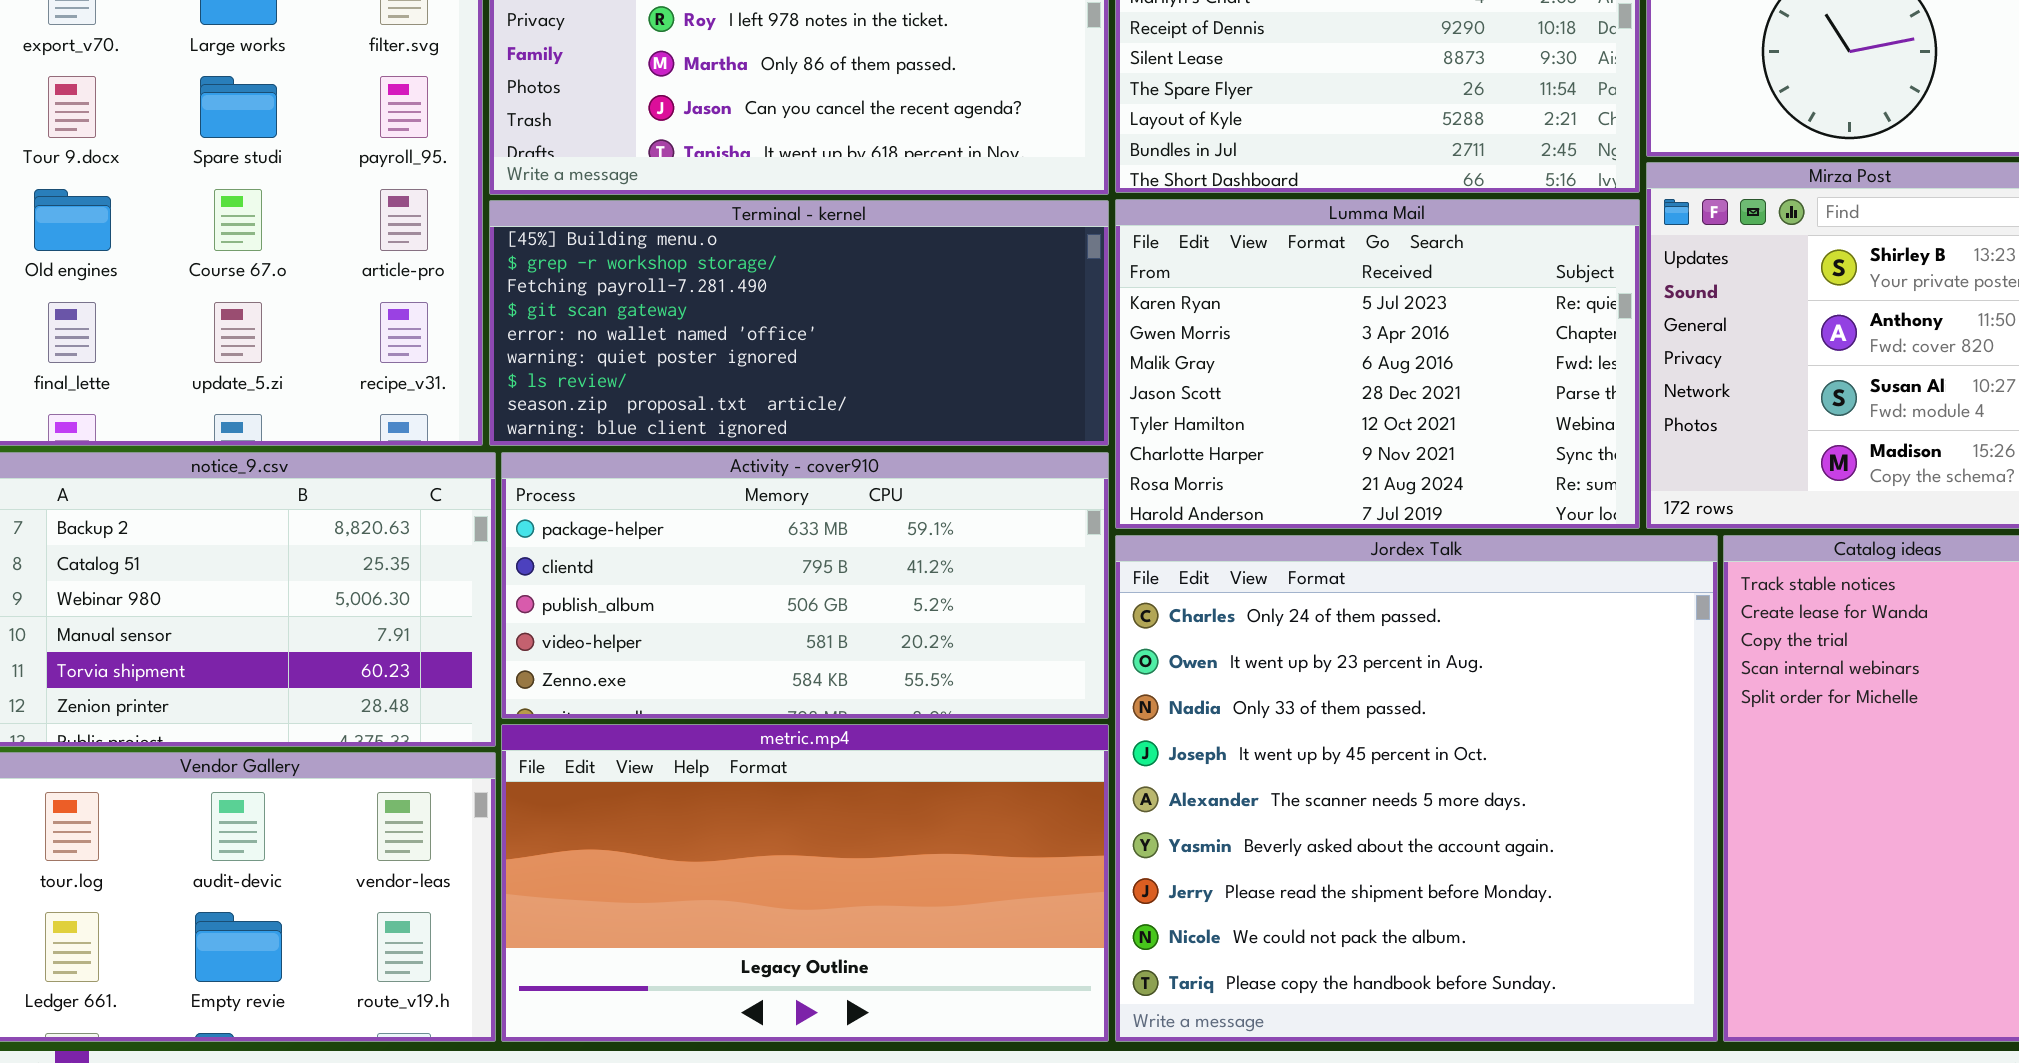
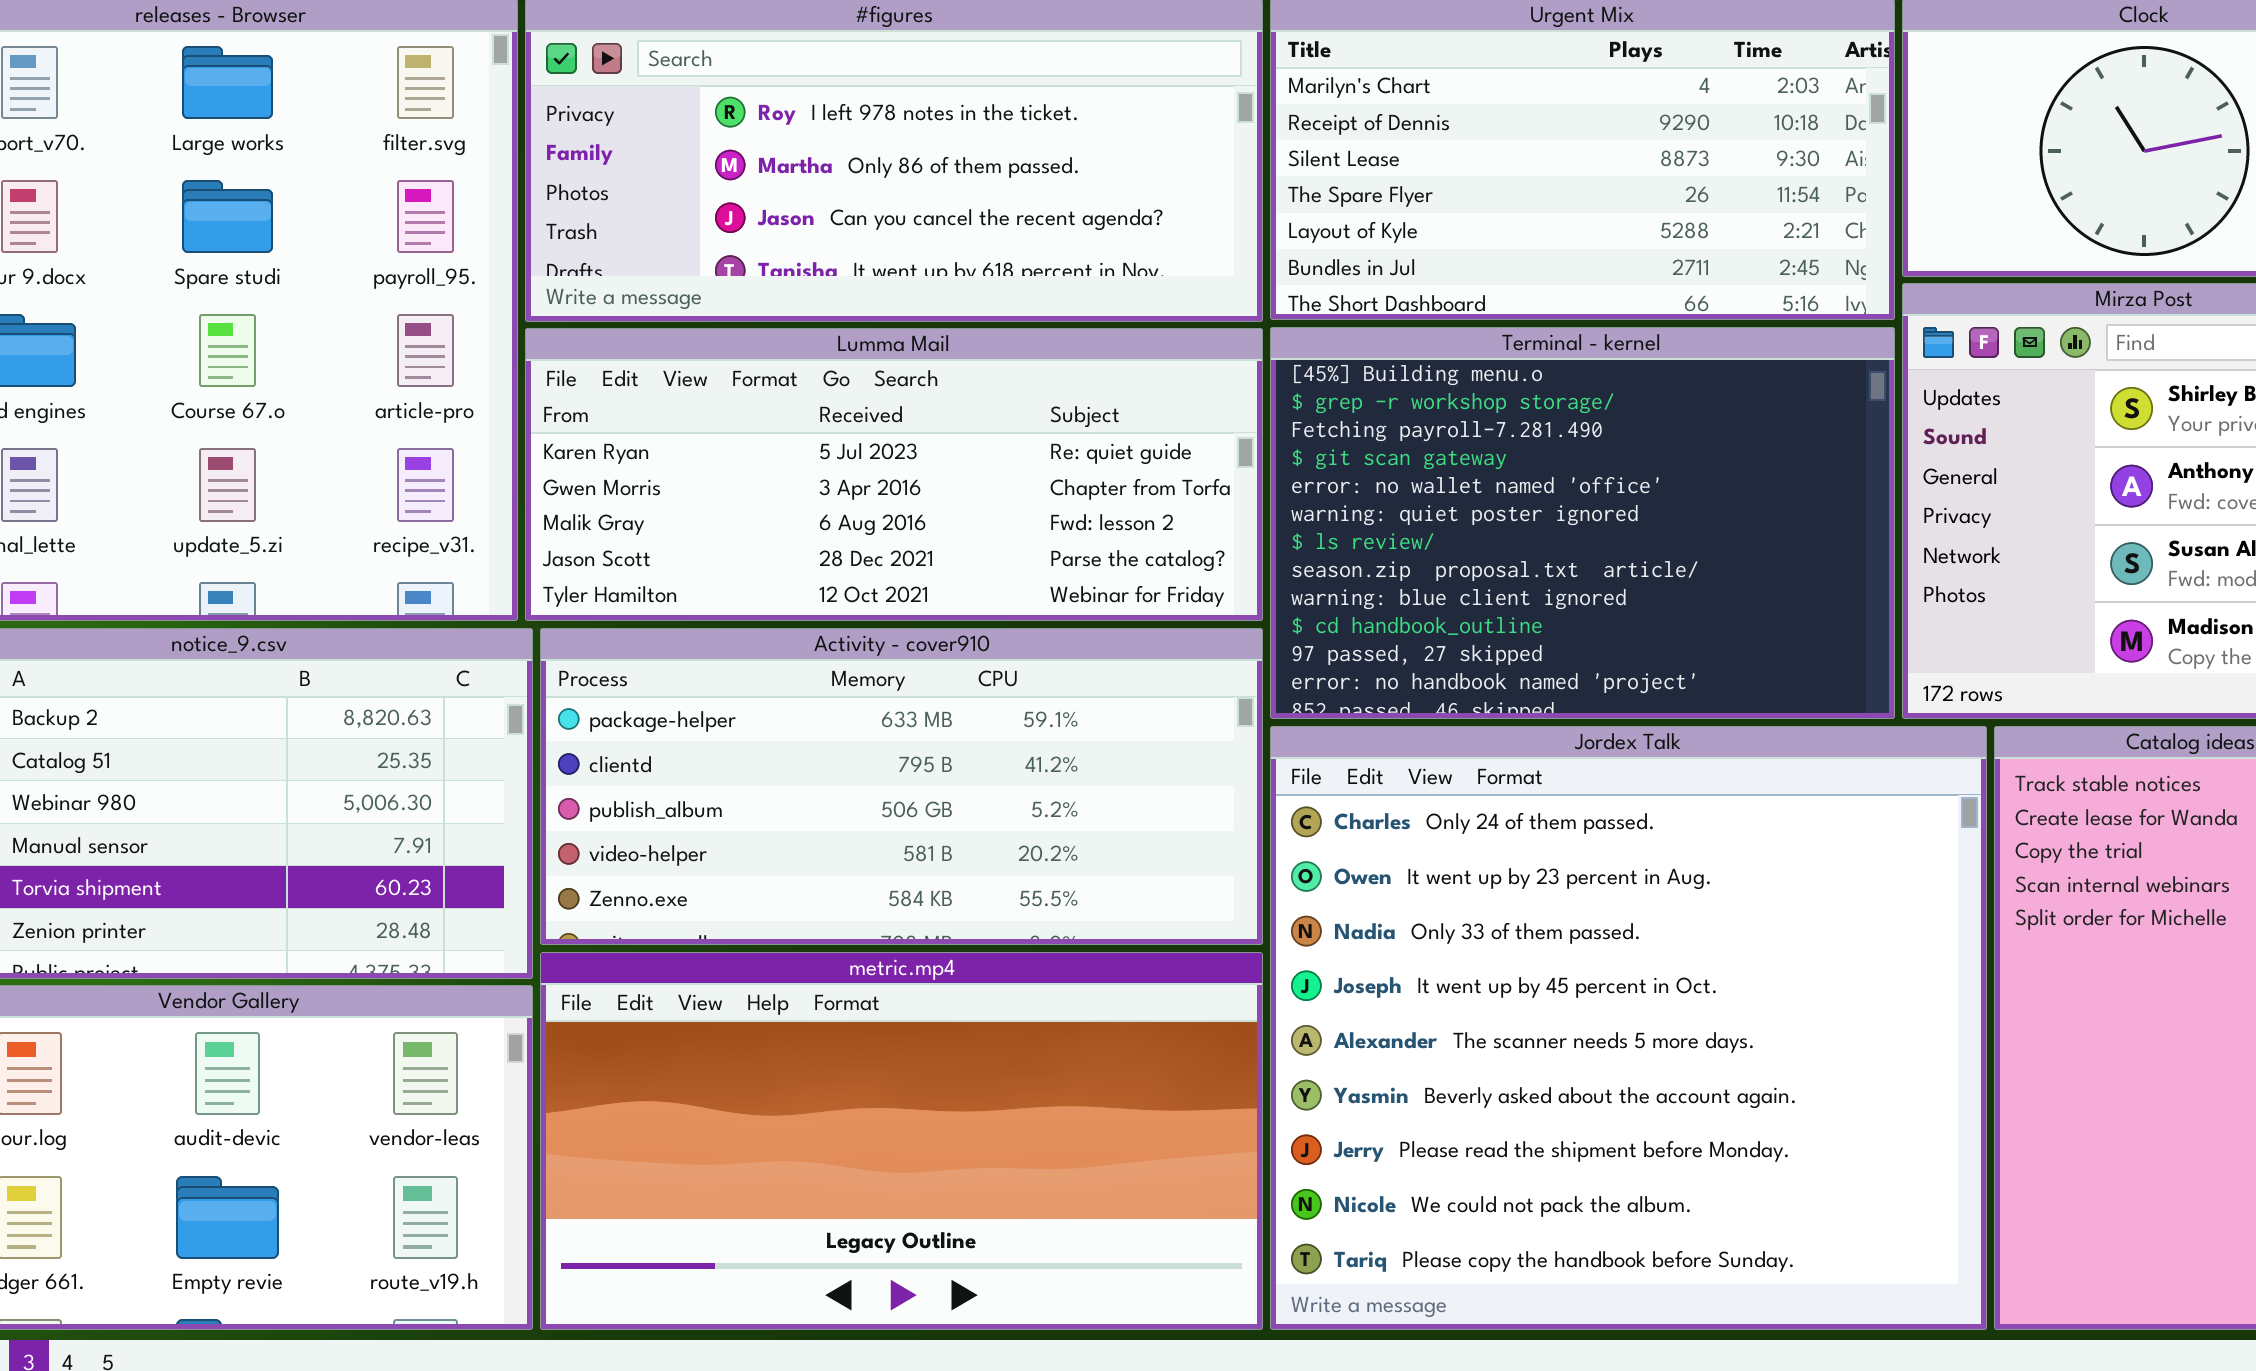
Lumma Mail: [1115,199,1640,529] -> [525,328,1263,621], moved, resized
Terminal - kernel: [489,200,1109,446] -> [1270,327,1895,719], moved, resized

